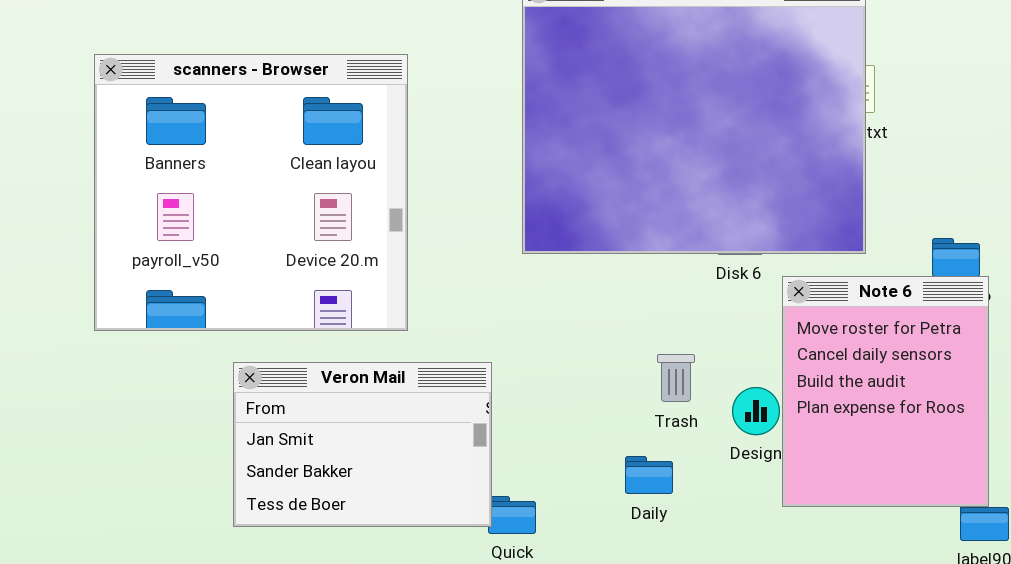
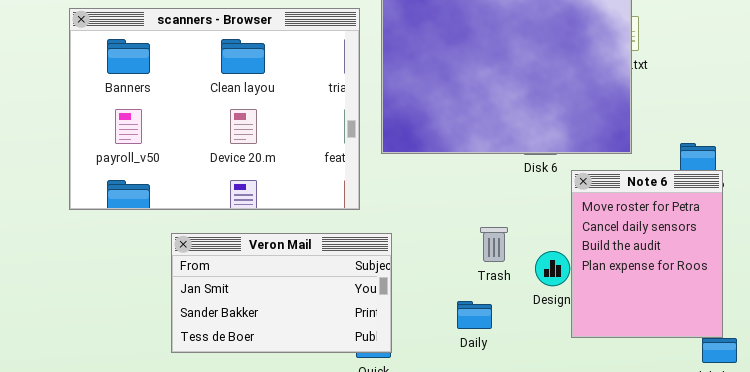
scanners - Browser: [94,54,408,331] -> [69,8,360,210], resized
Veron Mail: [233,362,492,527] -> [171,233,392,353], resized

